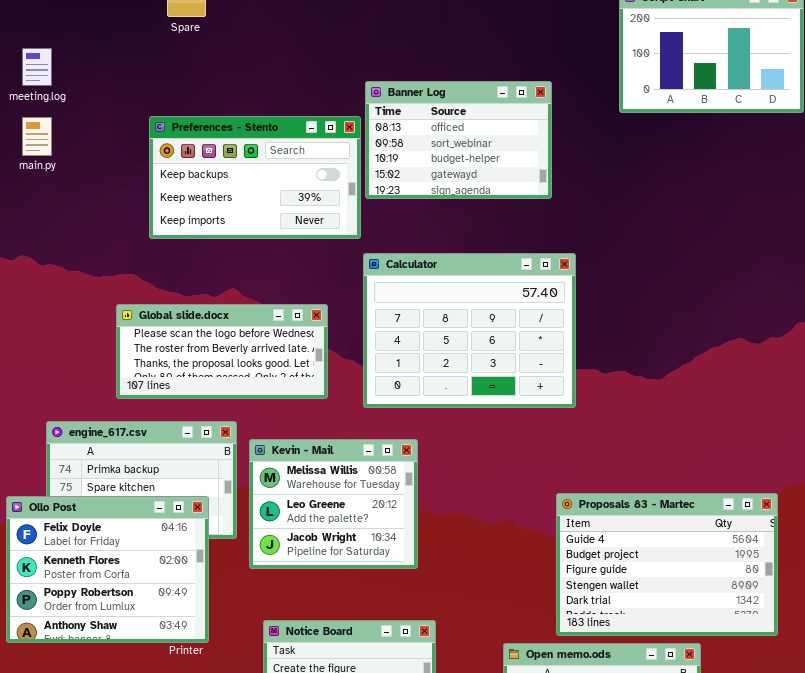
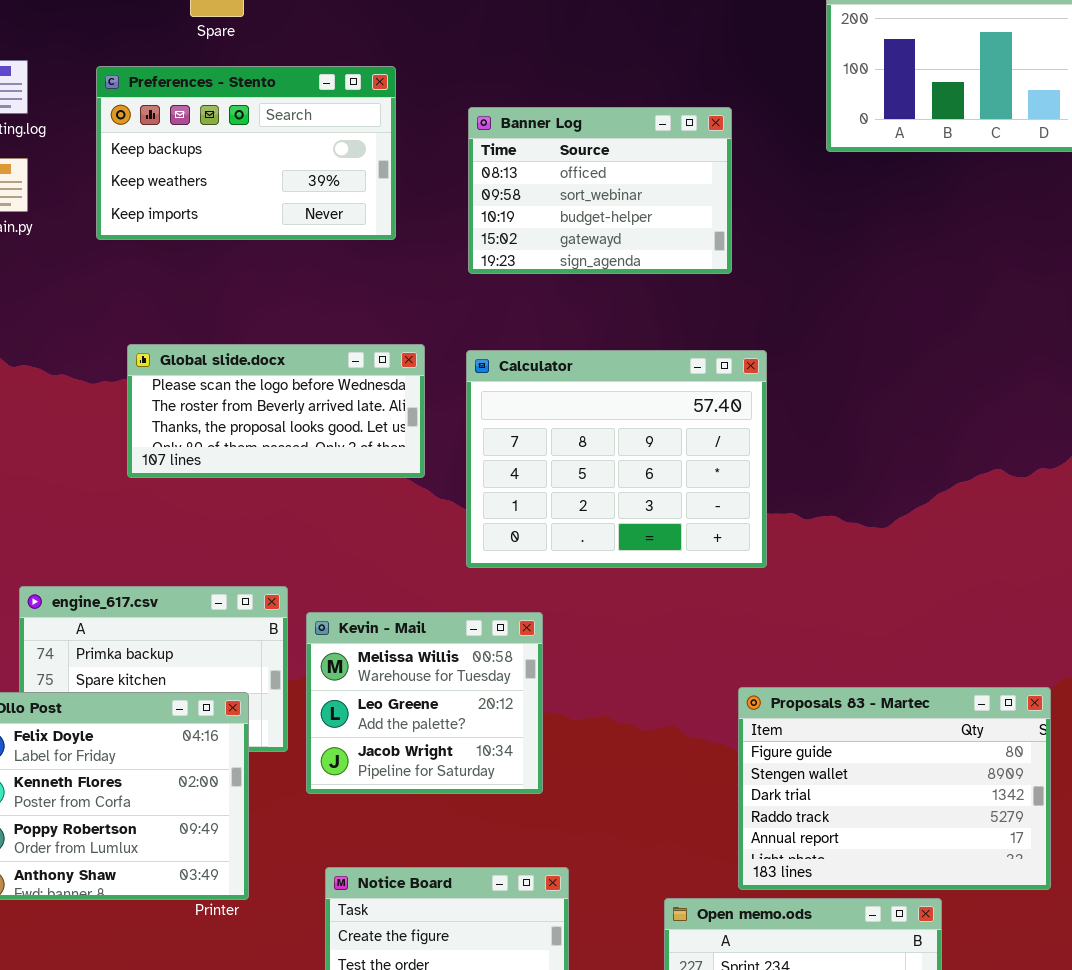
Preferences - Stento: [149,116,361,239] -> [96,66,396,240], moved
Global slide.docx: [116,304,328,399] -> [127,344,425,478], moved
Proposals 83 - Martec: [556,493,778,636] -> [738,687,1051,890], scrolled down 2 rows

